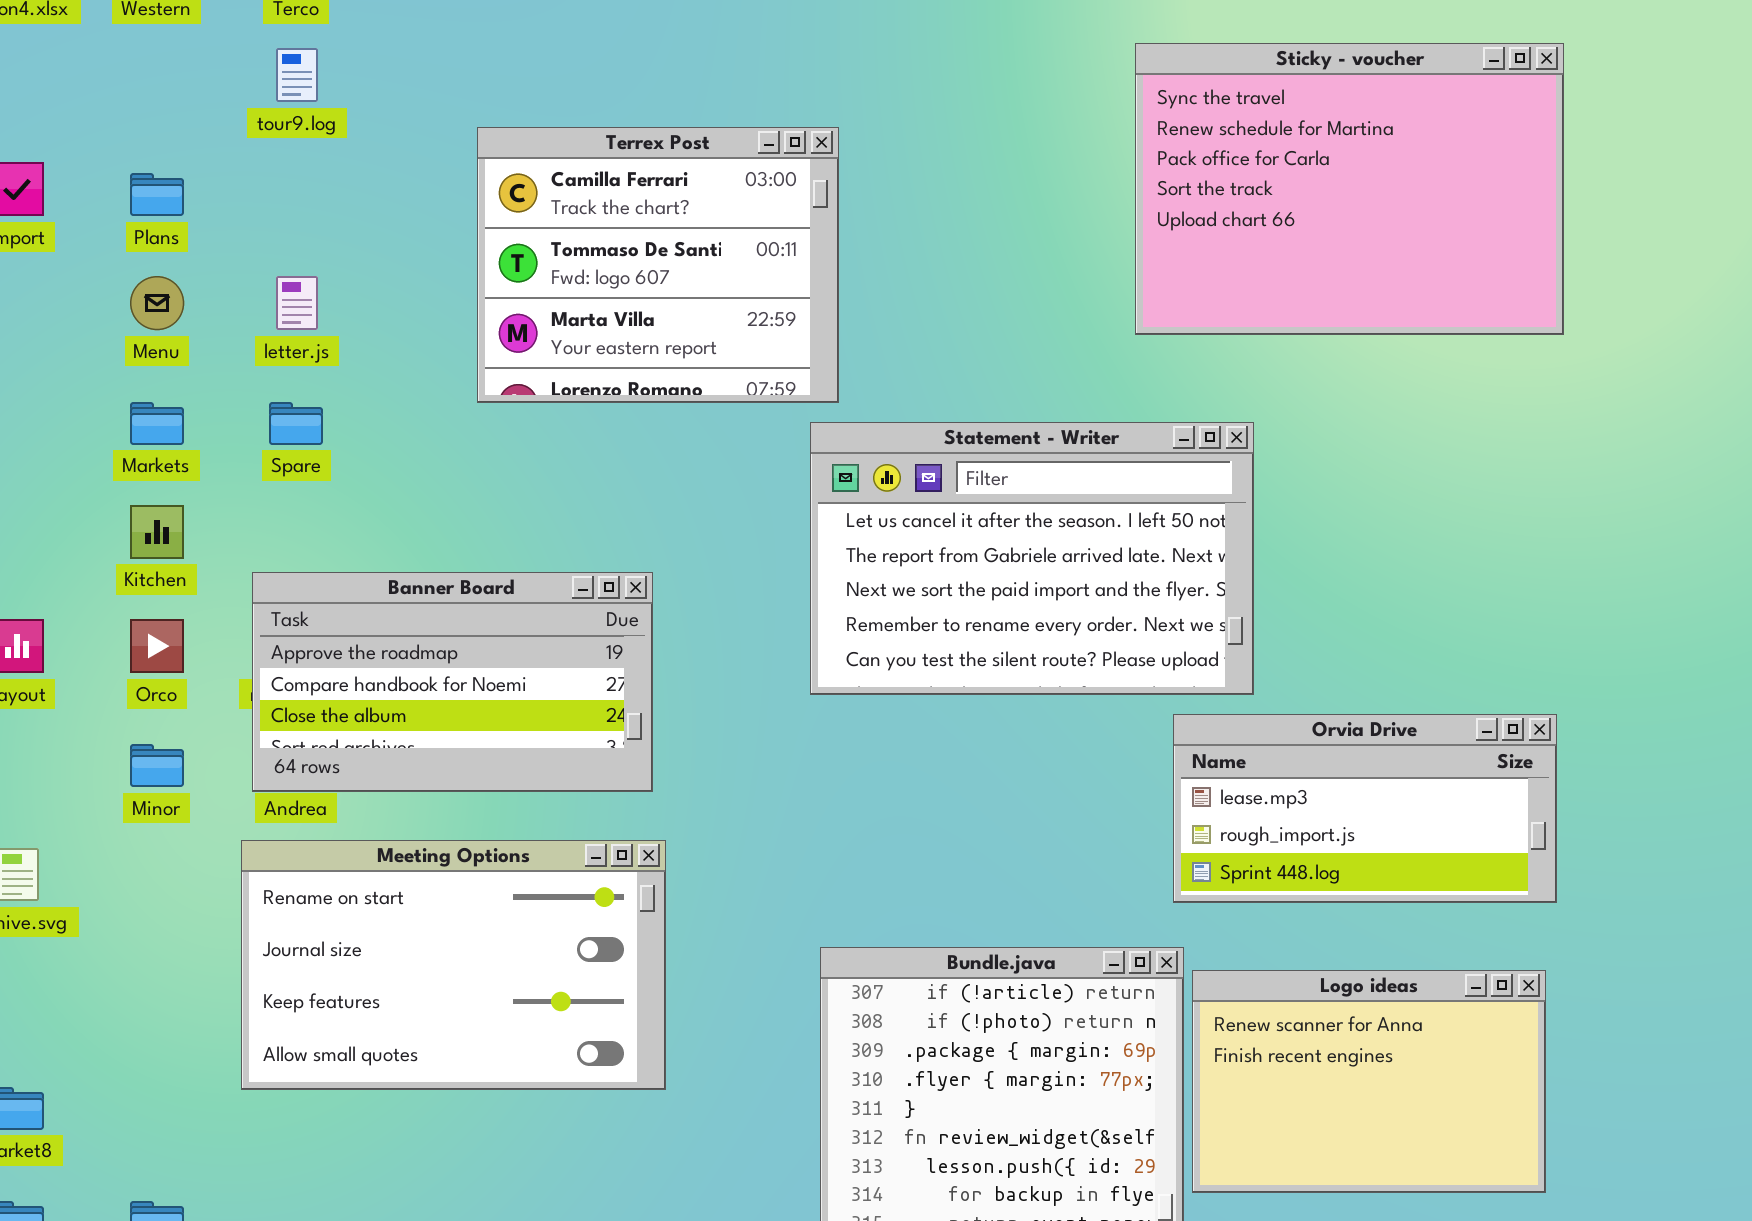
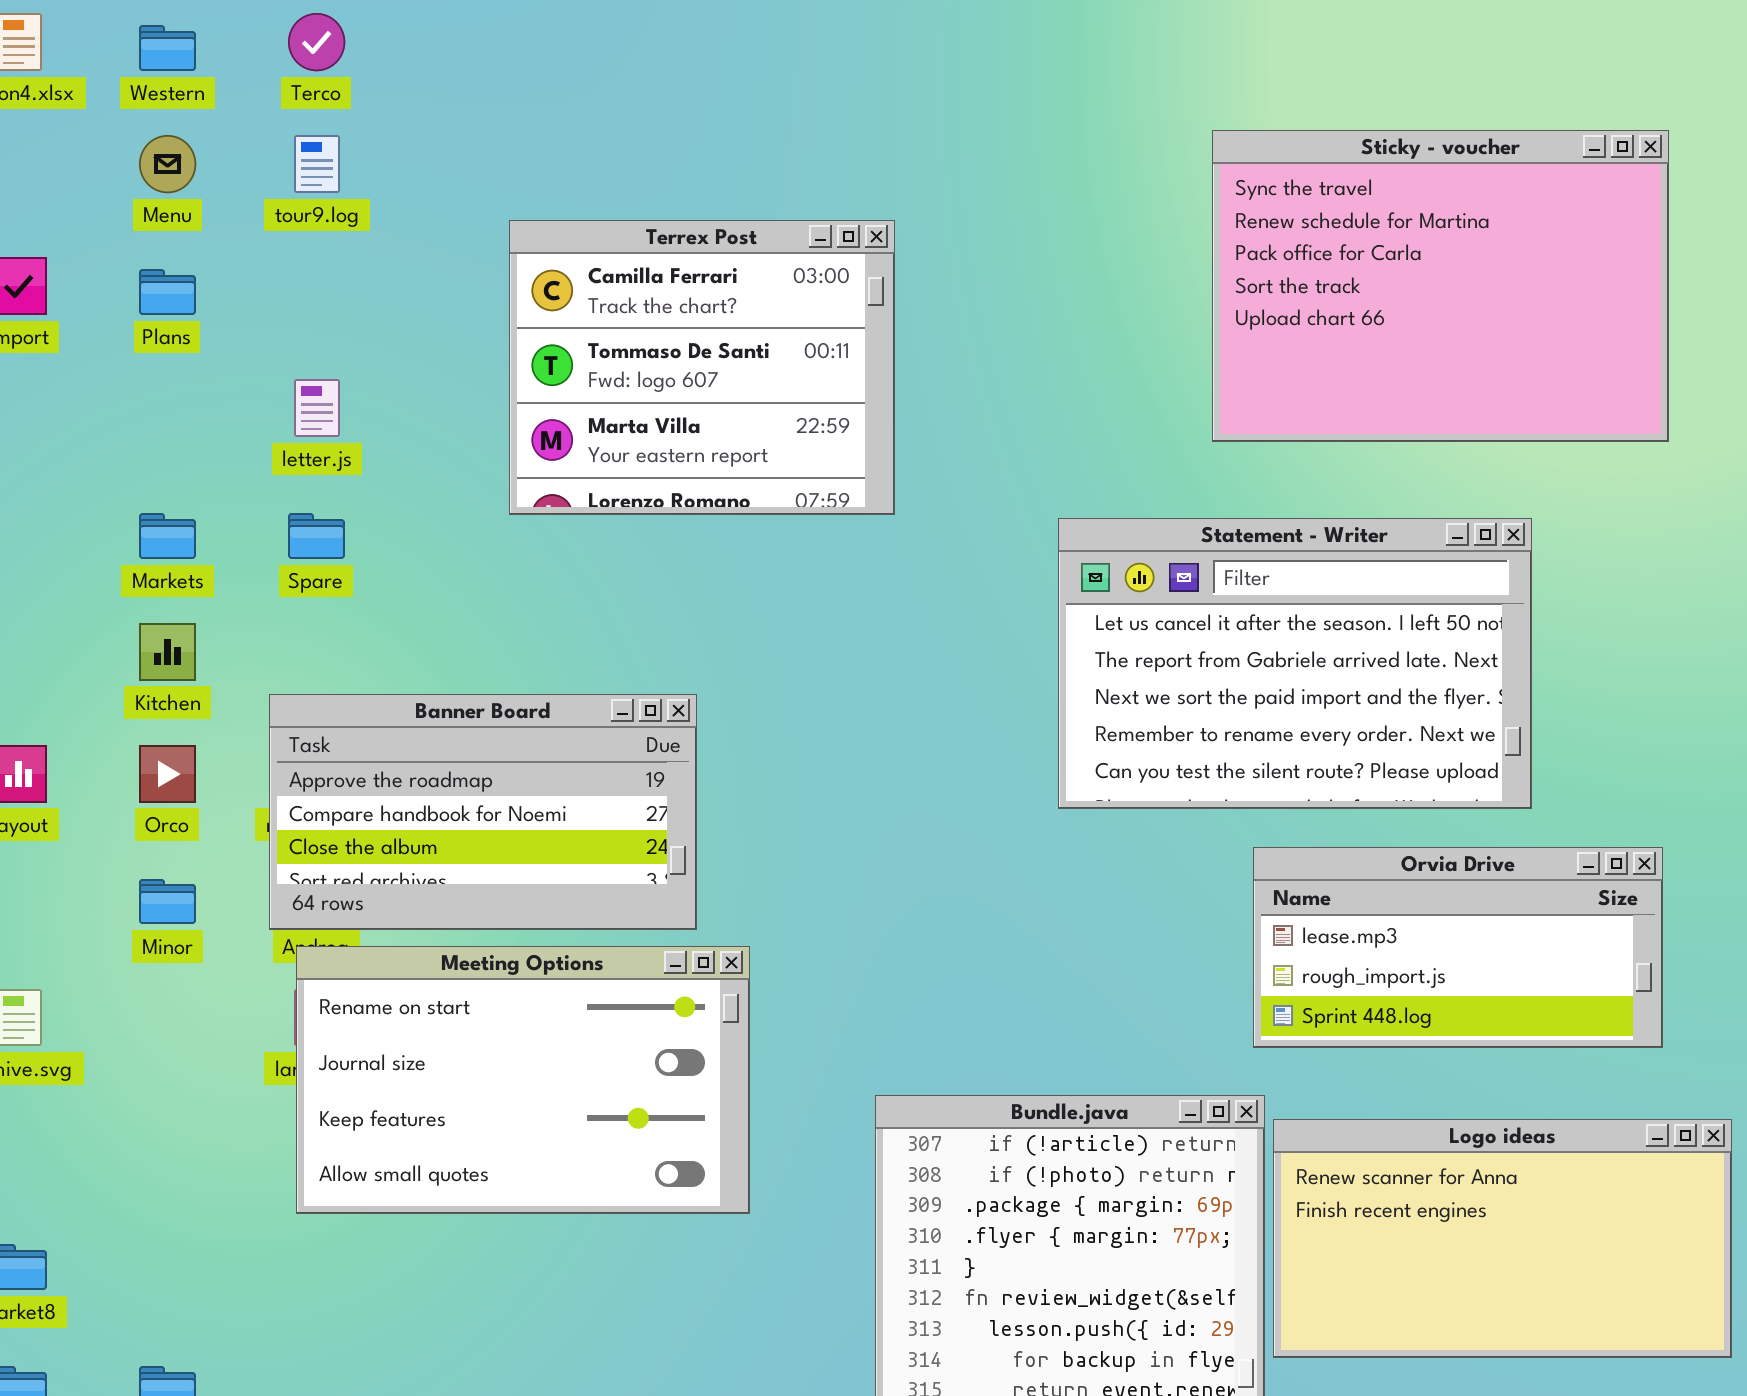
Menu: [130,276,184,330] -> [139,135,196,193], moved
Statement - Writer: [810,422,1254,695] -> [1058,518,1532,809], moved
Meeting Options: [241,840,666,1090] -> [296,946,750,1214], moved
Logo ideas: [1192,970,1546,1193] -> [1273,1119,1732,1358], resized

